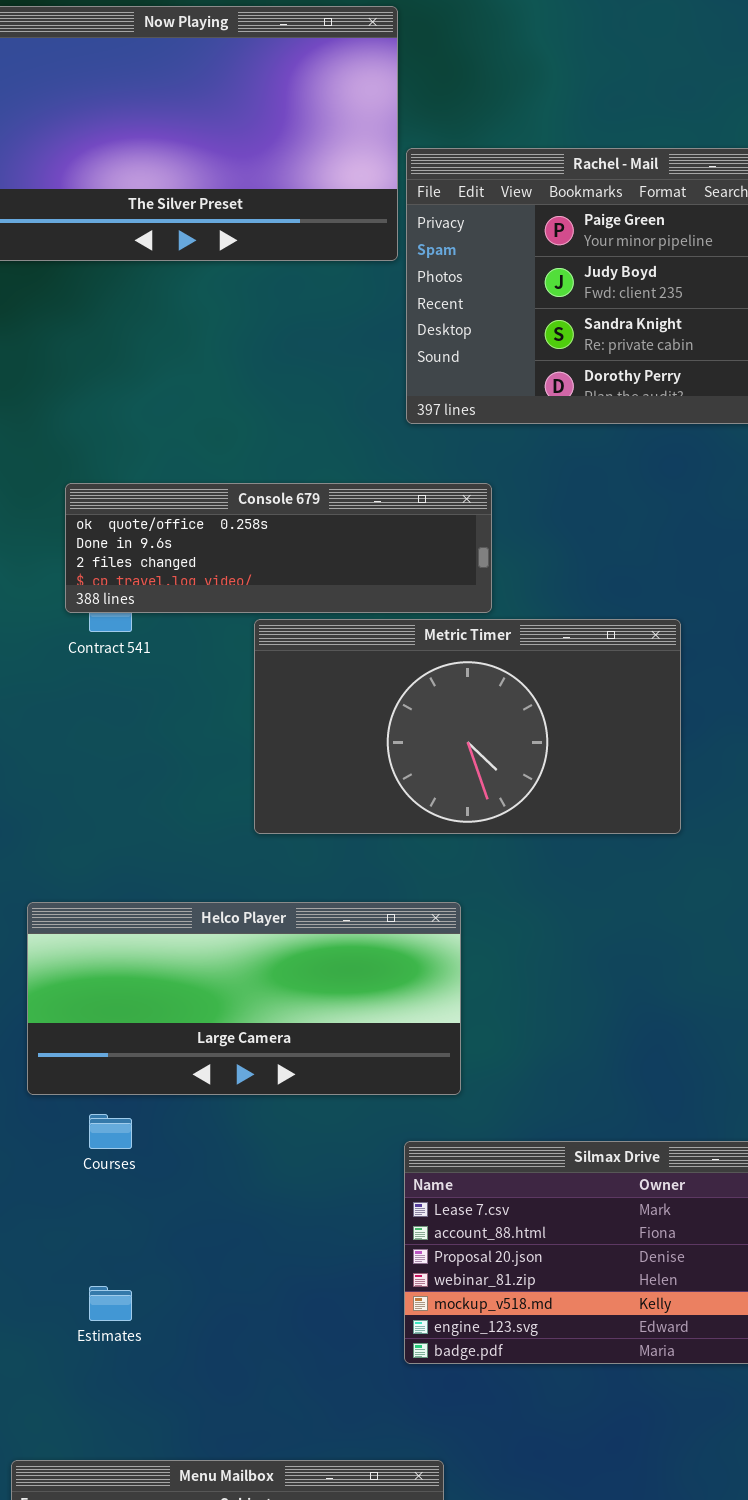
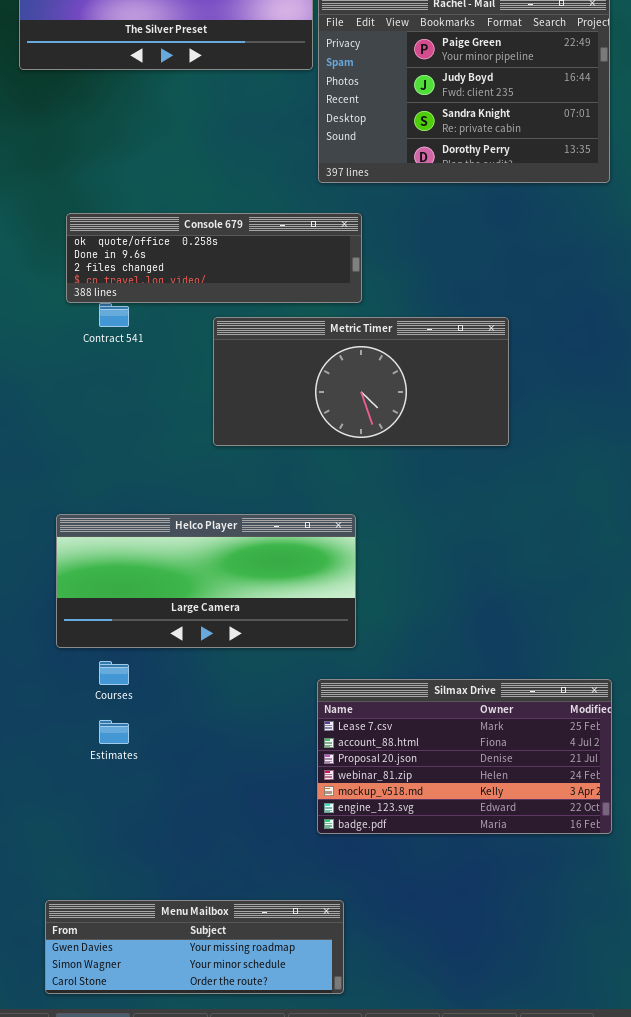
Console 679: [65,483,492,613] -> [66,213,362,303], moved
Metric Timer: [254,619,681,834] -> [213,317,509,446], resized
Estimates: [89,1286,132,1321] -> [99,720,129,744], moved

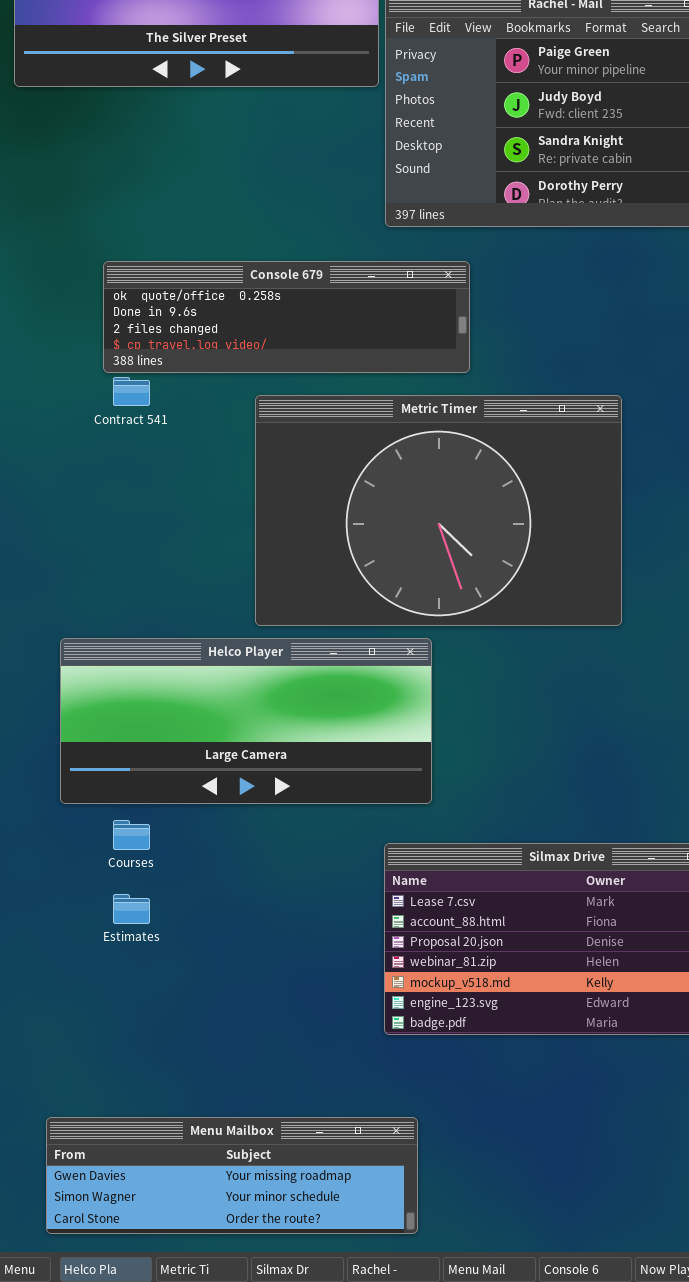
Console 679: [66,213,362,303] -> [103,261,470,373], moved
Metric Timer: [213,317,509,446] -> [255,395,622,626], resized

